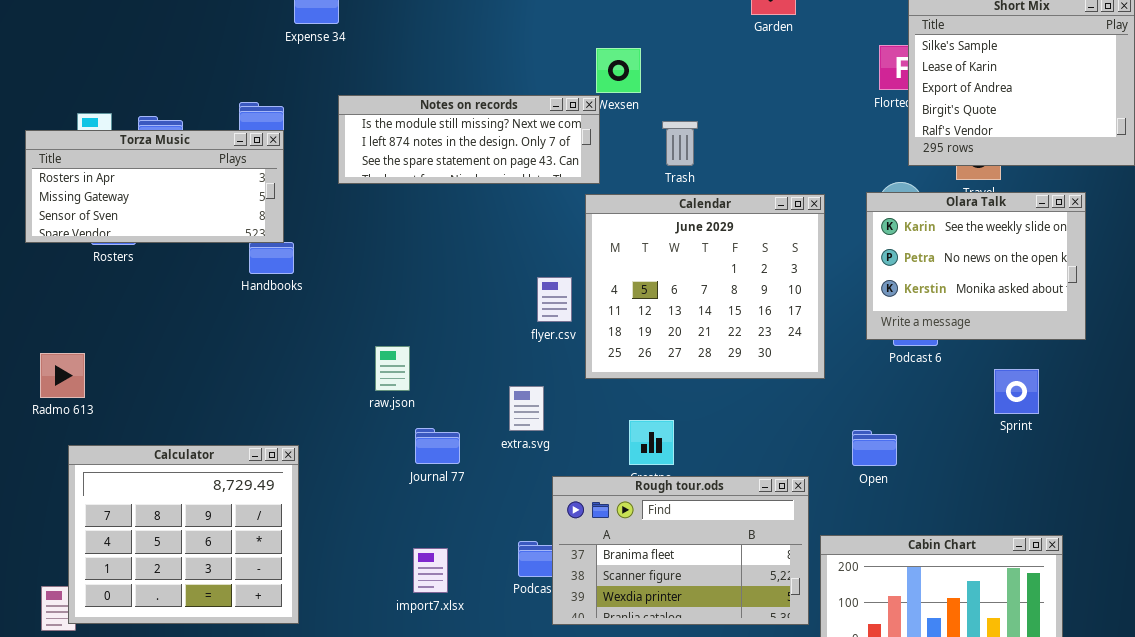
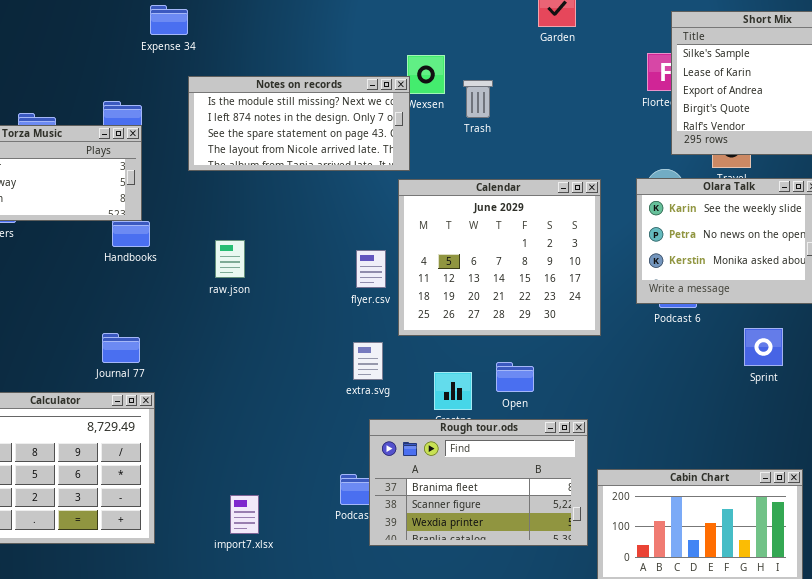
Notes on records: [338,95,600,184] -> [188,76,410,171], resized
Trash: [662,121,698,166] -> [463,80,493,118], moved
raw.json: [375,346,410,391] -> [215,240,245,278], moved
extra.svg: [509,386,544,431] -> [353,342,383,380], moved
Journal 77: [415,428,460,464] -> [102,333,140,363], moved
Open: [852,430,897,466] -> [496,362,534,392], moved
import7.xlsx: [413,548,448,593] -> [230,495,259,534], moved

